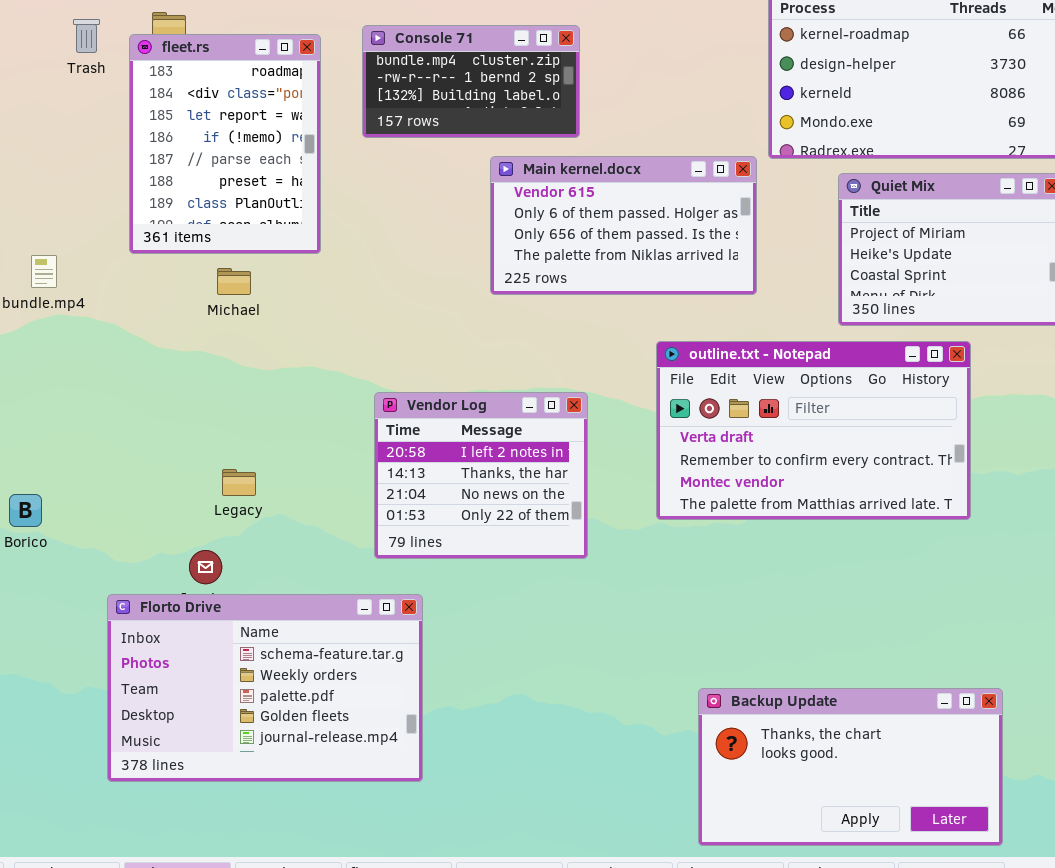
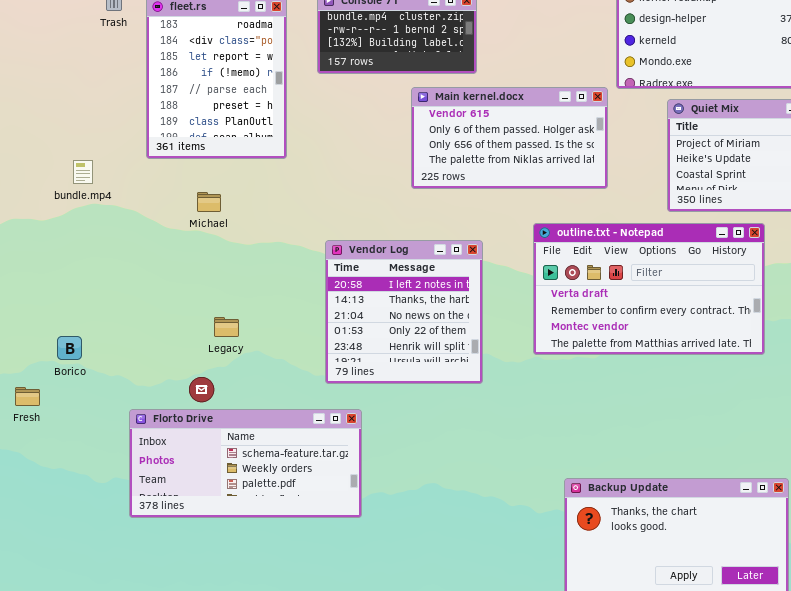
Michael: [217,268,251,295] -> [197,192,221,212], moved
Vendor Log: [374,392,588,559] -> [325,240,483,384], resized
Florto Drive: [107,594,423,782] -> [129,409,362,518], resized

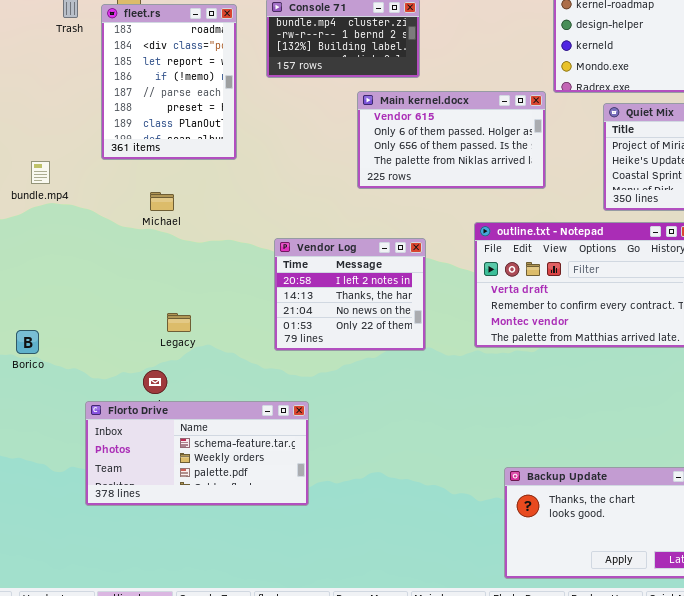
Vendor Log: [325,240,483,384] -> [274,238,426,351], resized

